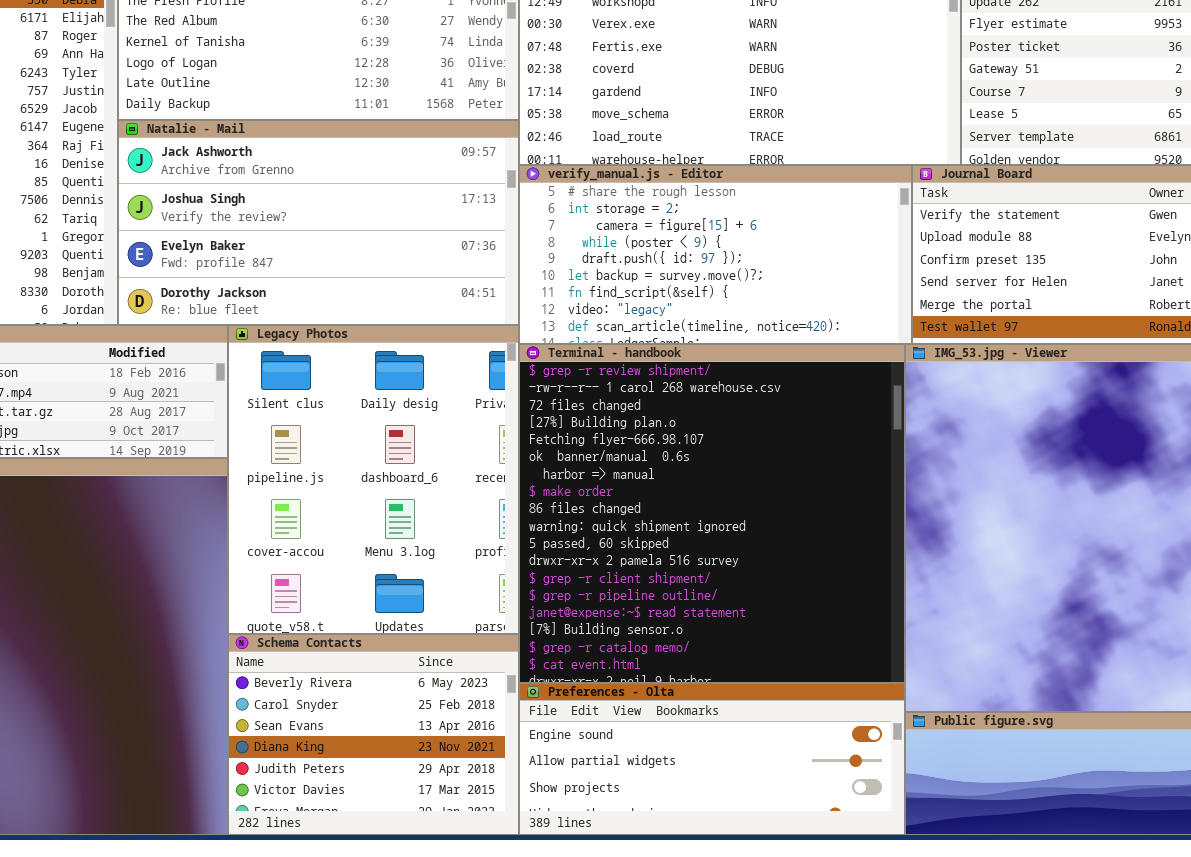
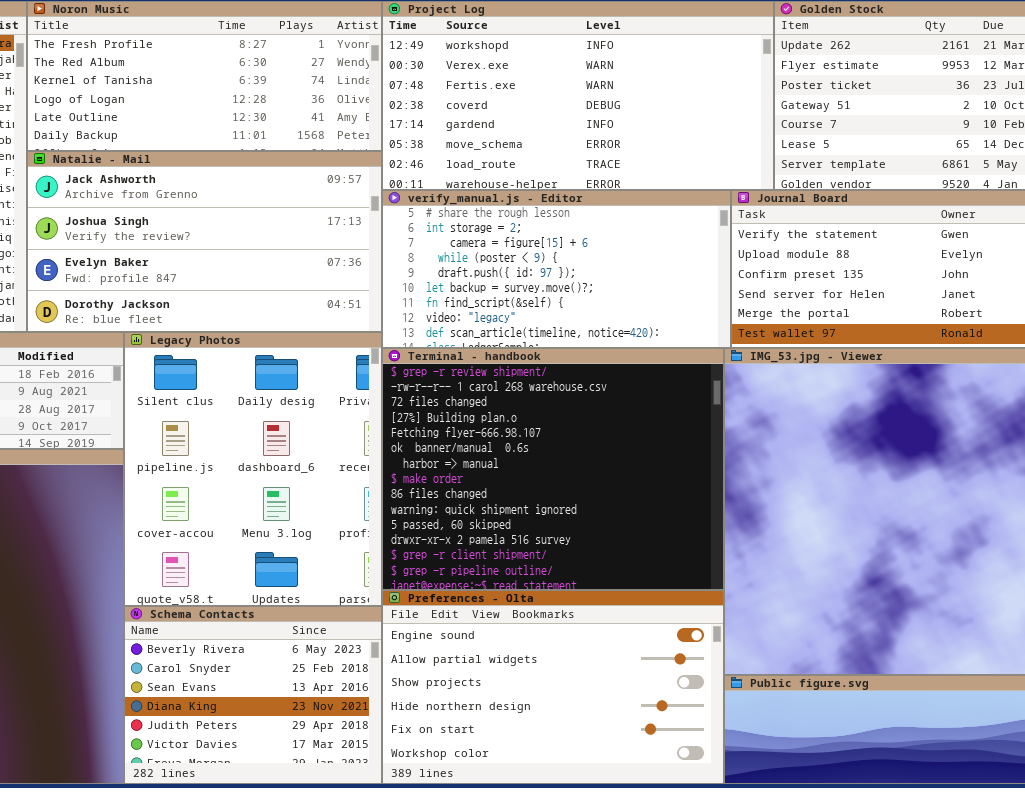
Terminal - handbook: [519,344,905,683] -> [382,348,724,590], resized
Preferences - Olta: [519,683,905,835] -> [382,590,724,784], resized

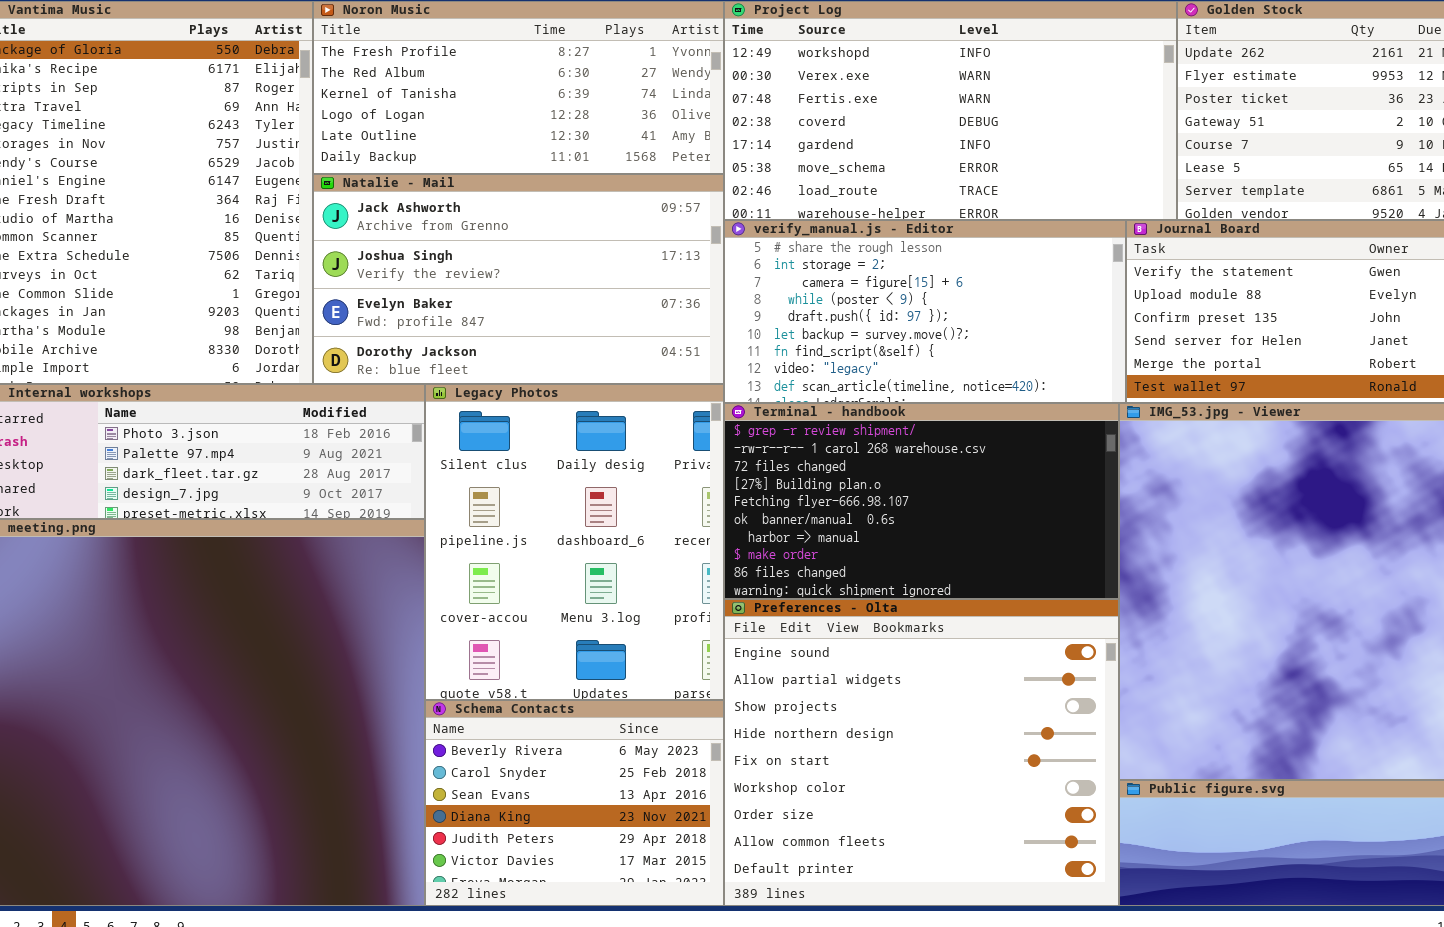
Terminal - handbook: [382,348,724,590] -> [724,403,1119,599], resized
Preferences - Olta: [382,590,724,784] -> [724,599,1119,906], resized

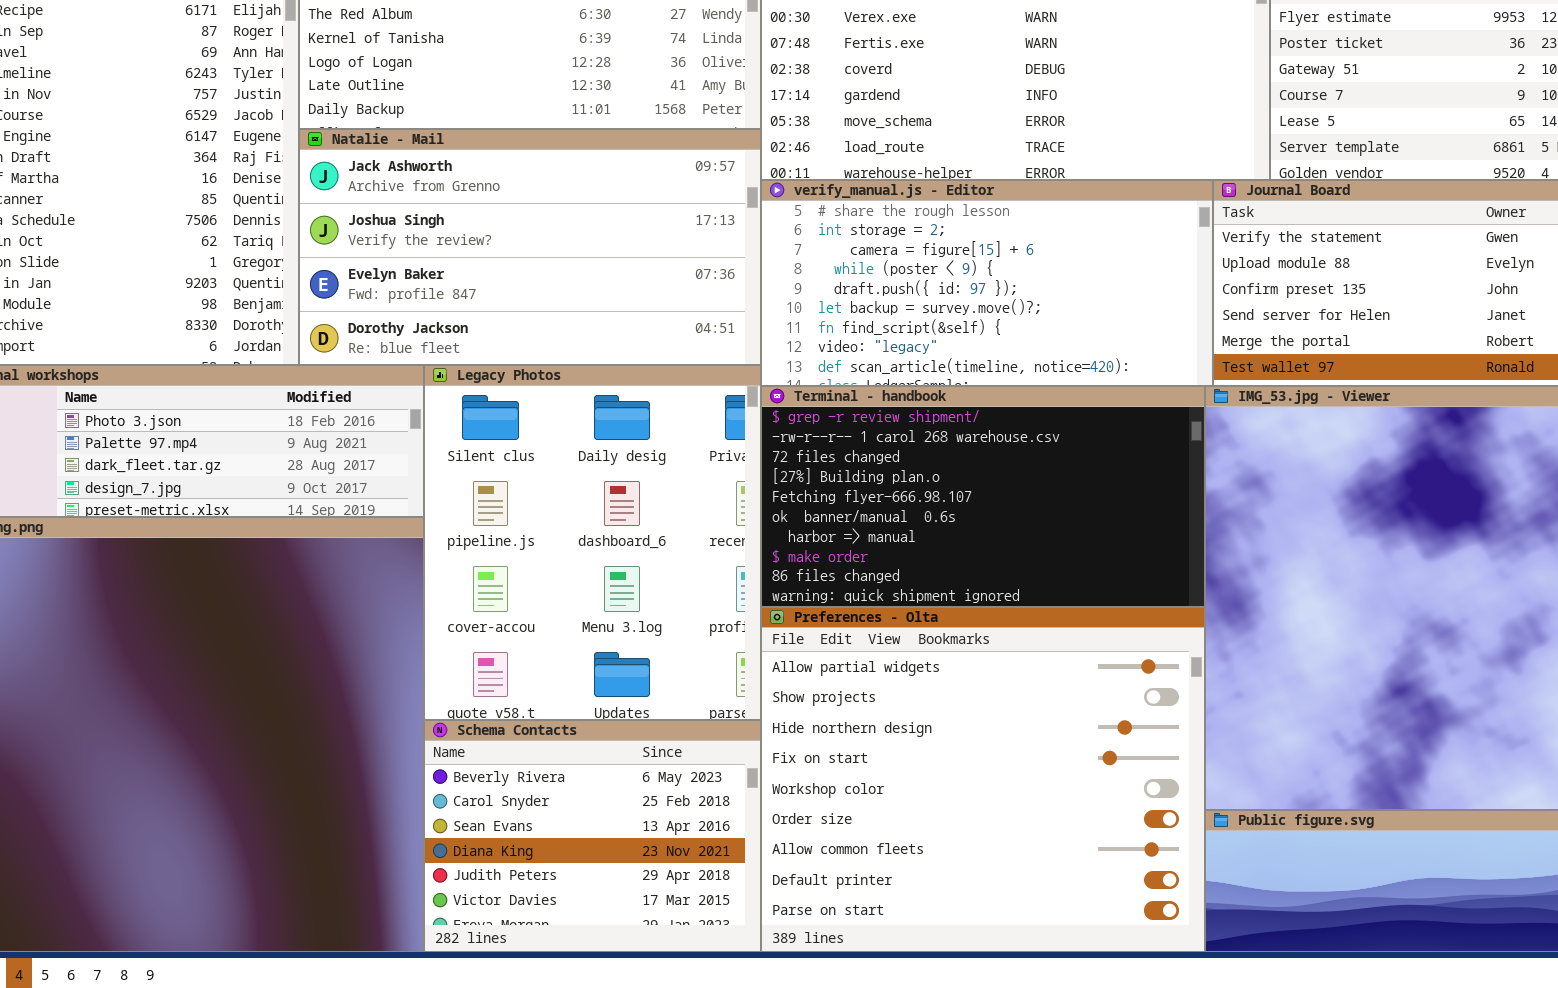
Preferences - Olta: [724,599,1119,906] -> [761,607,1205,952], scrolled down 1 row

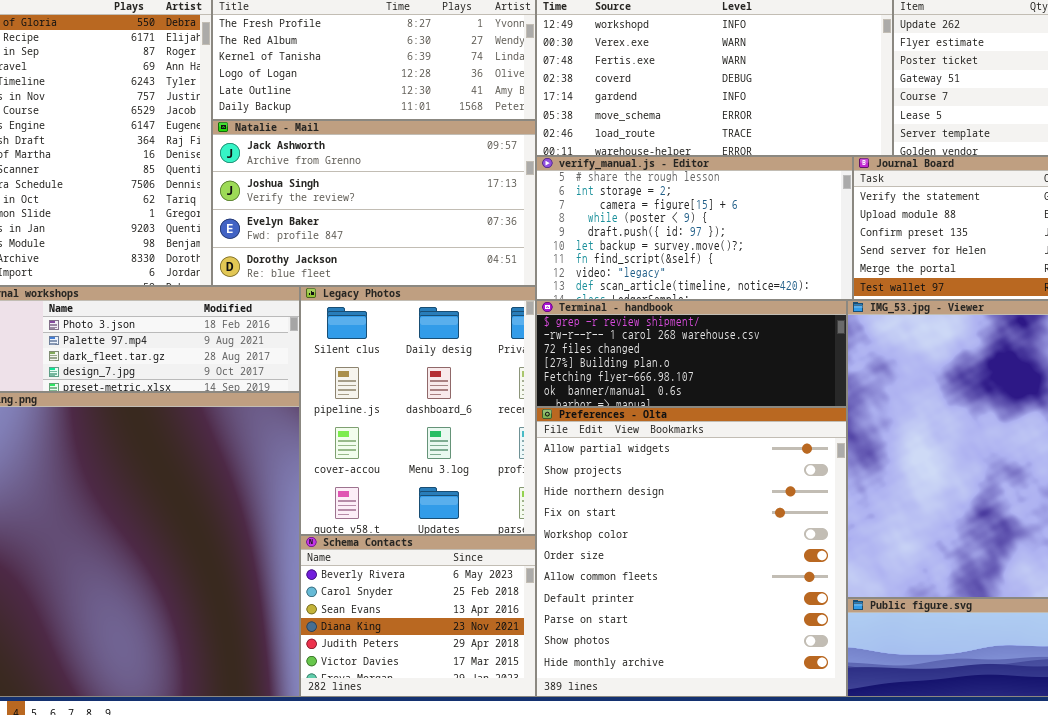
Terminal - handbook: [761,386,1205,607] -> [536,300,847,407], resized
Preferences - Olta: [761,607,1205,952] -> [536,407,847,697], resized

